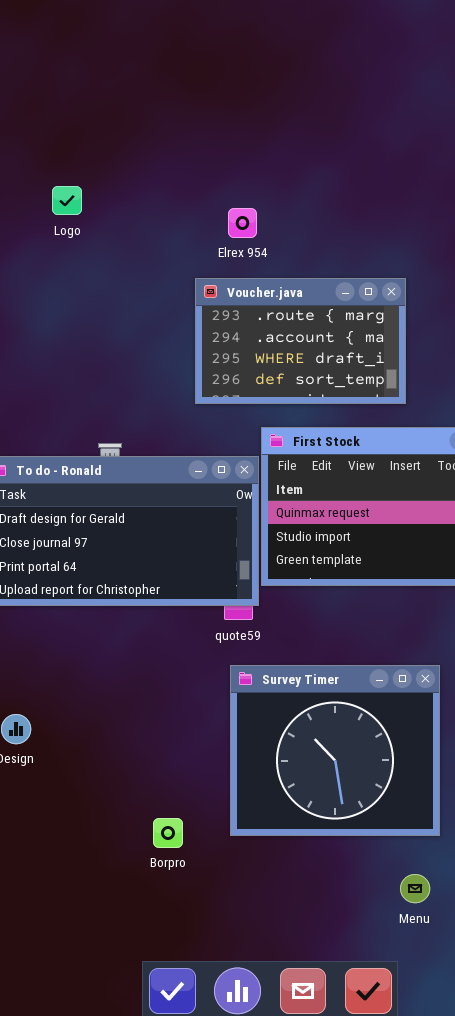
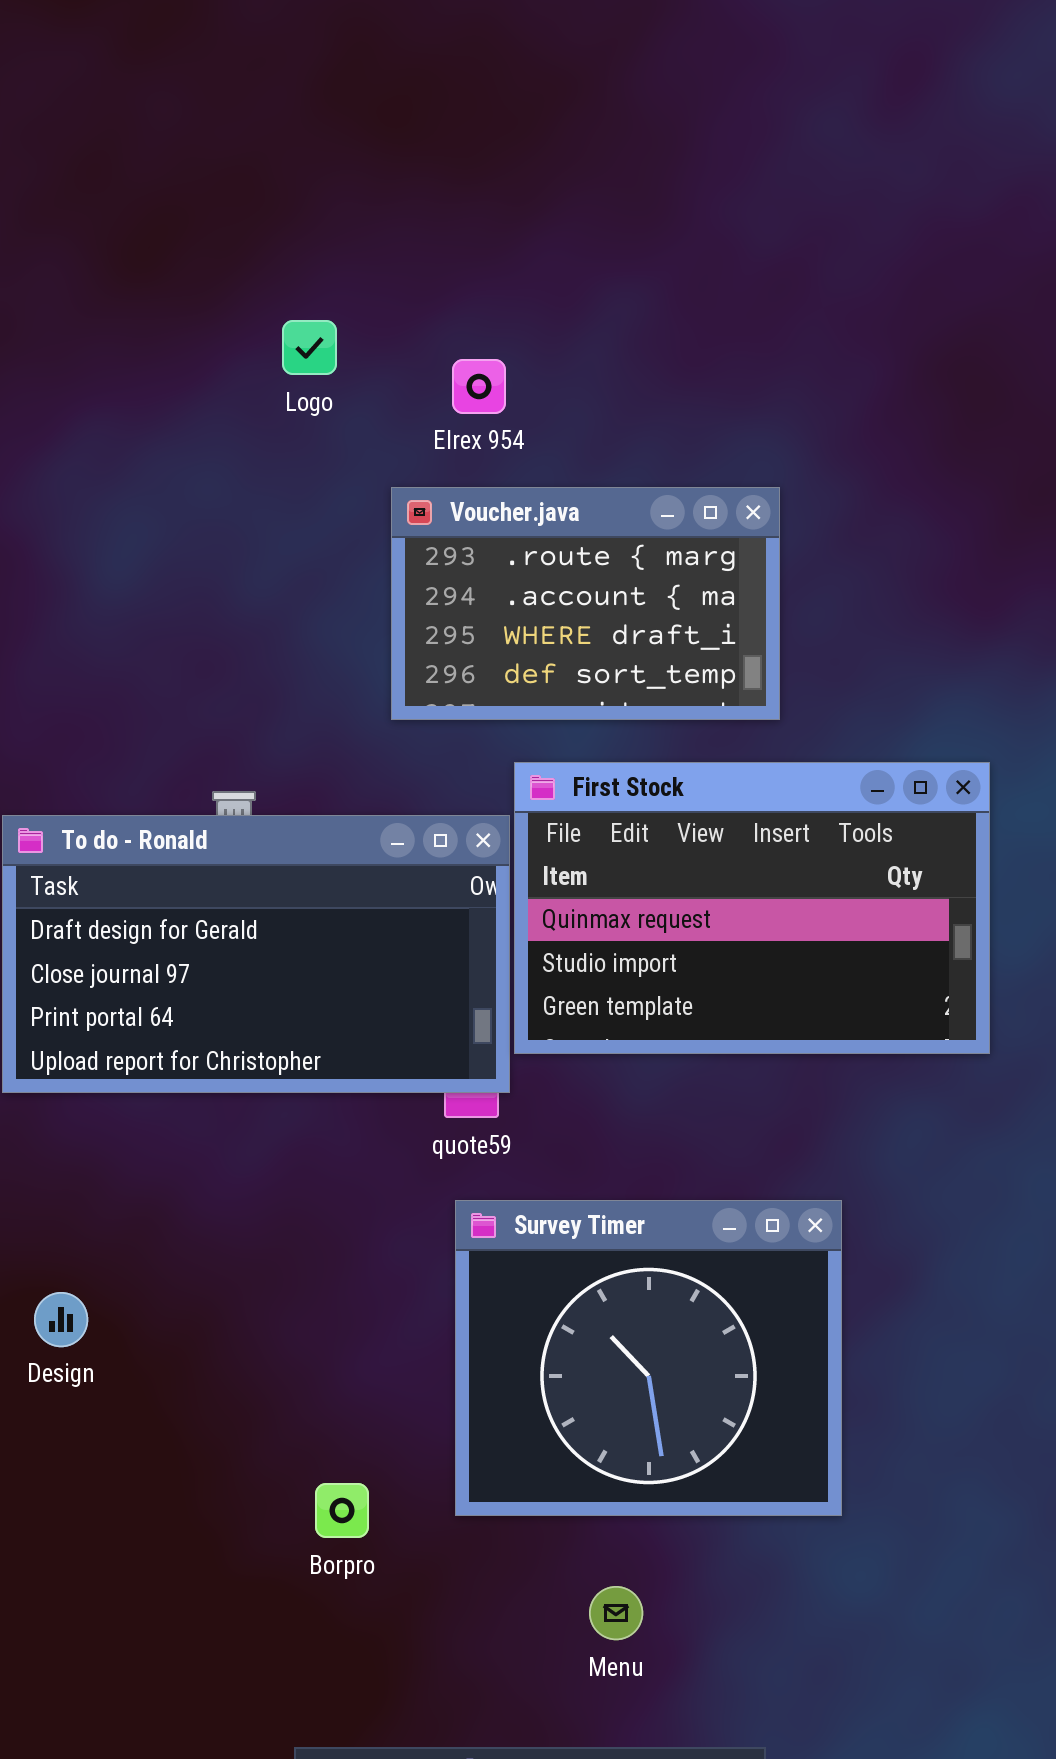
Logo: [52,186,82,215] -> [282,320,337,375], moved
Menu: [400,874,430,903] -> [589,1586,643,1640], moved

